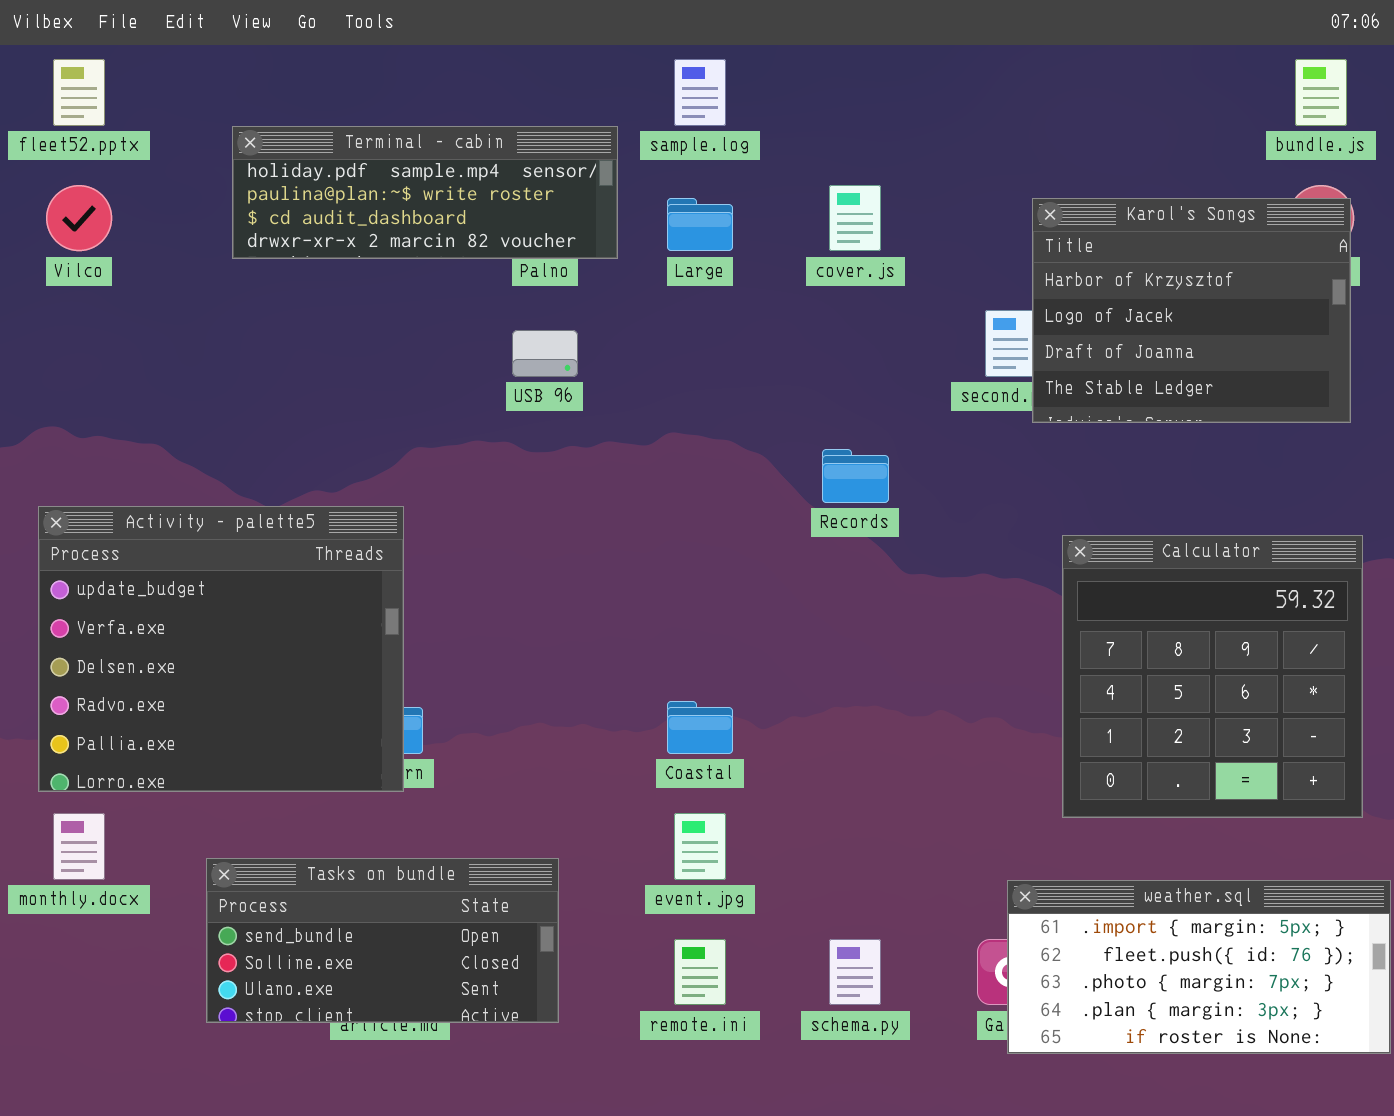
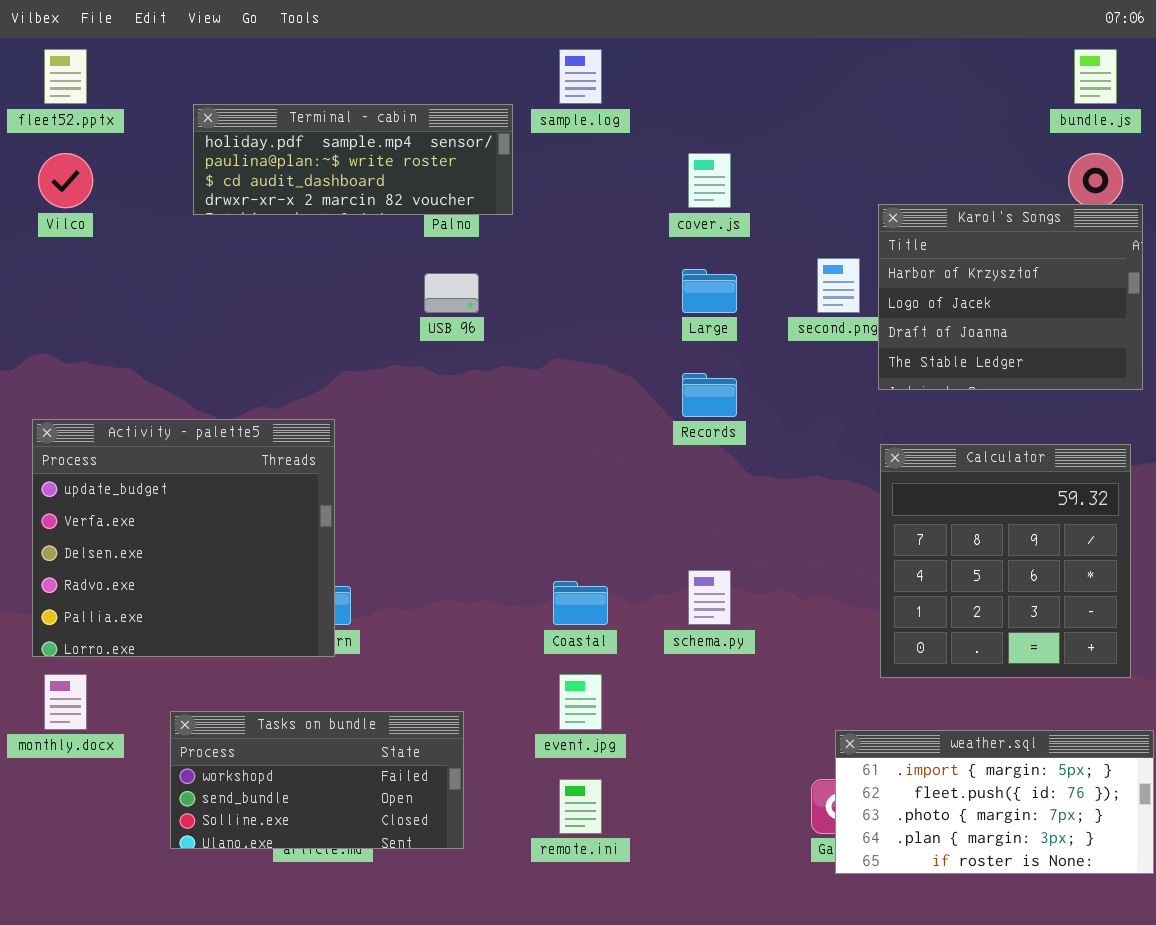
Large: [667,198,733,251] -> [682,269,737,313], moved
Karol's Songs: [1032,198,1351,423] -> [878,204,1143,390], moved
Tasks on bundle: [206,858,559,1023] -> [170,711,464,849], scrolled up 1 row
schema.py: [829,939,881,1005] -> [688,570,731,625], moved

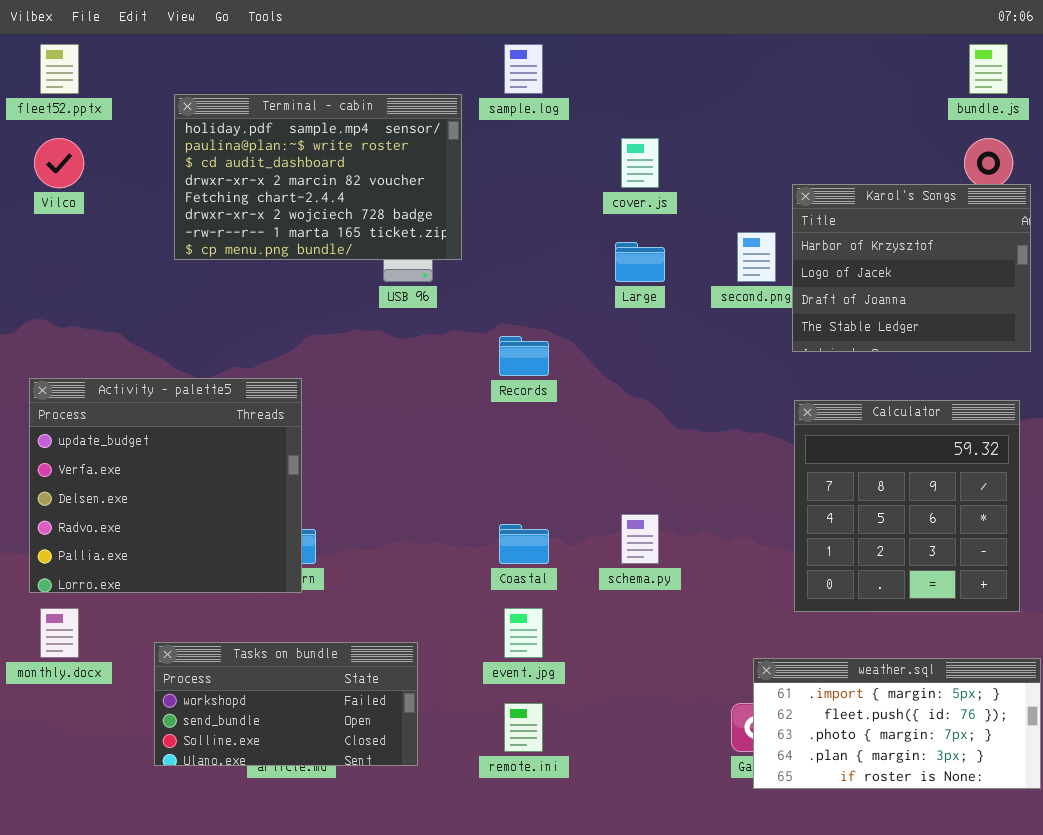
Terminal - cabin: [193,104,513,215] -> [174,94,462,260], resized
Records: [682,373,737,417] -> [499,336,549,376], moved

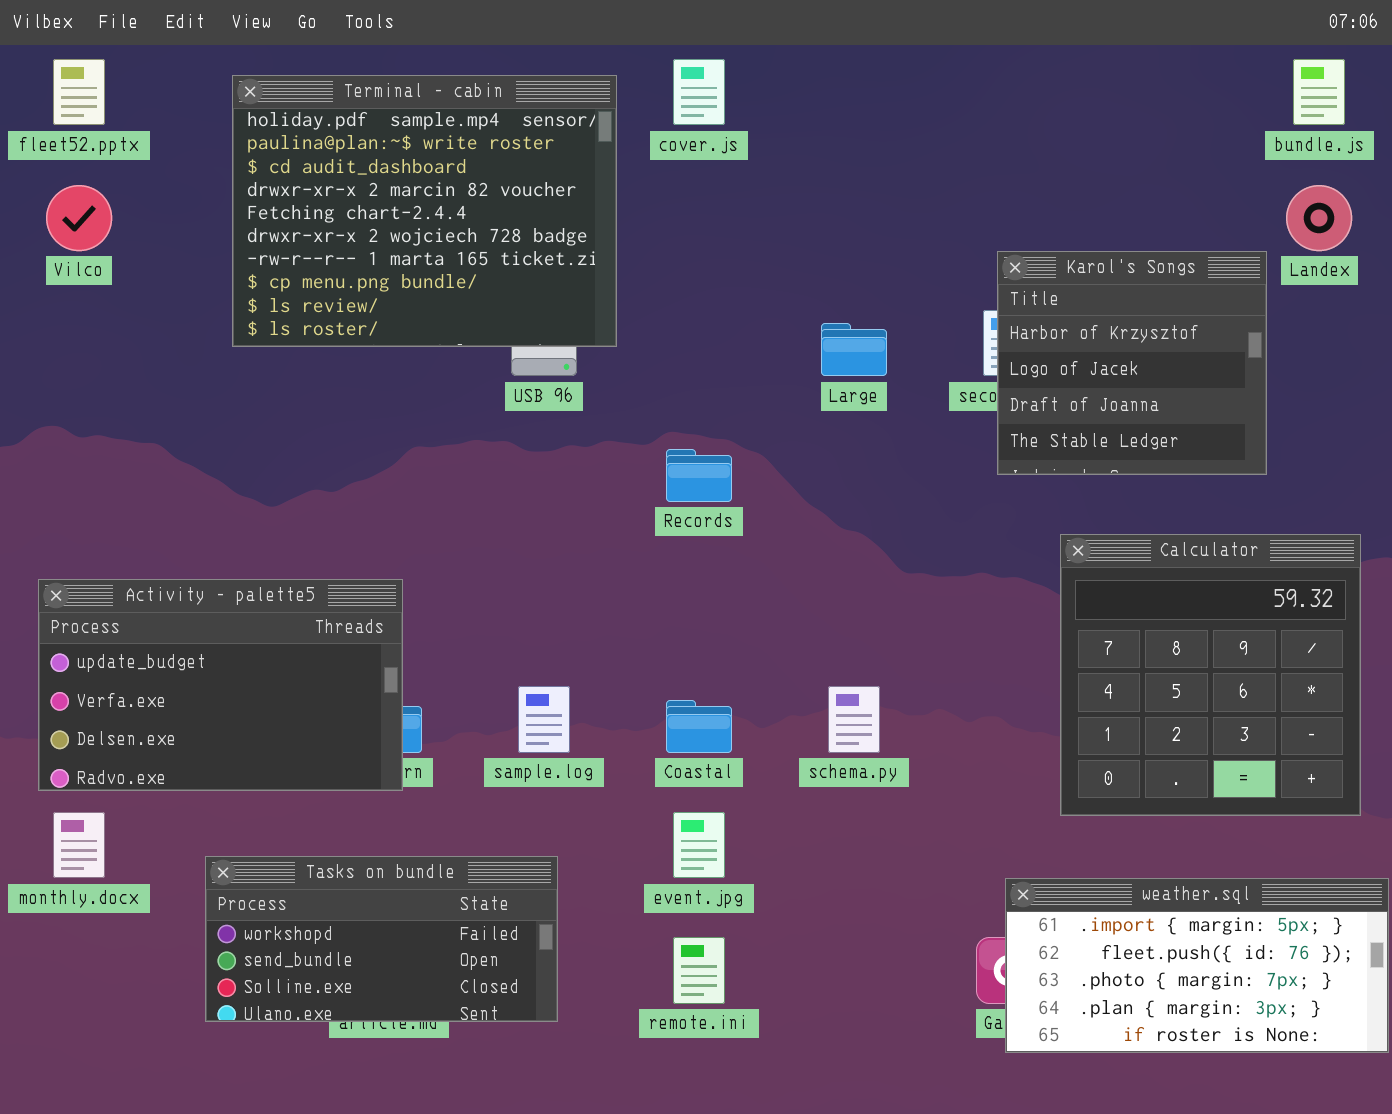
sample.log: [504,44,543,94] -> [518,686,570,753], moved
Terminal - cabin: [174,94,462,260] -> [232,75,617,347], resized
cover.js: [621,138,659,188] -> [673,59,725,125], moved
Karol's Songs: [792,184,1031,352] -> [997,251,1267,475], moved, resized
Activity - palette5: [29,378,302,593] -> [38,579,403,791], resized

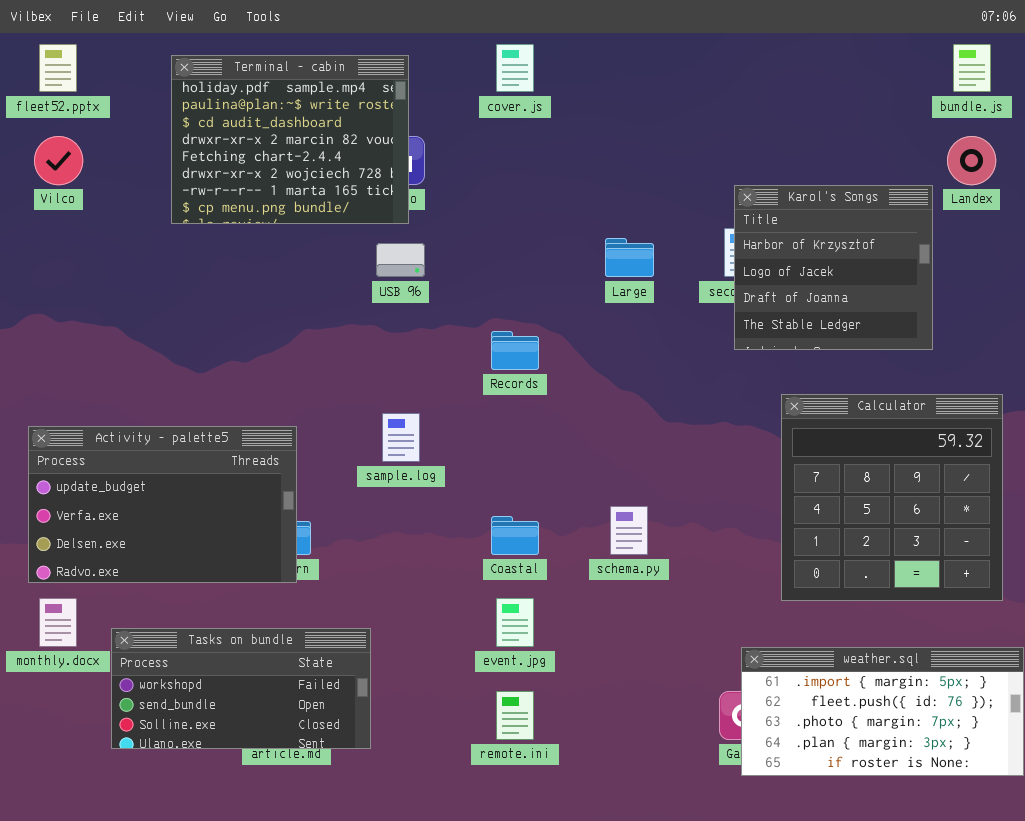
Terminal - cabin: [232,75,617,347] -> [171,55,409,224], resized
sample.log: [518,686,570,753] -> [382,413,420,462], moved
Tasks on bundle: [205,856,558,1022] -> [111,628,371,749], moved

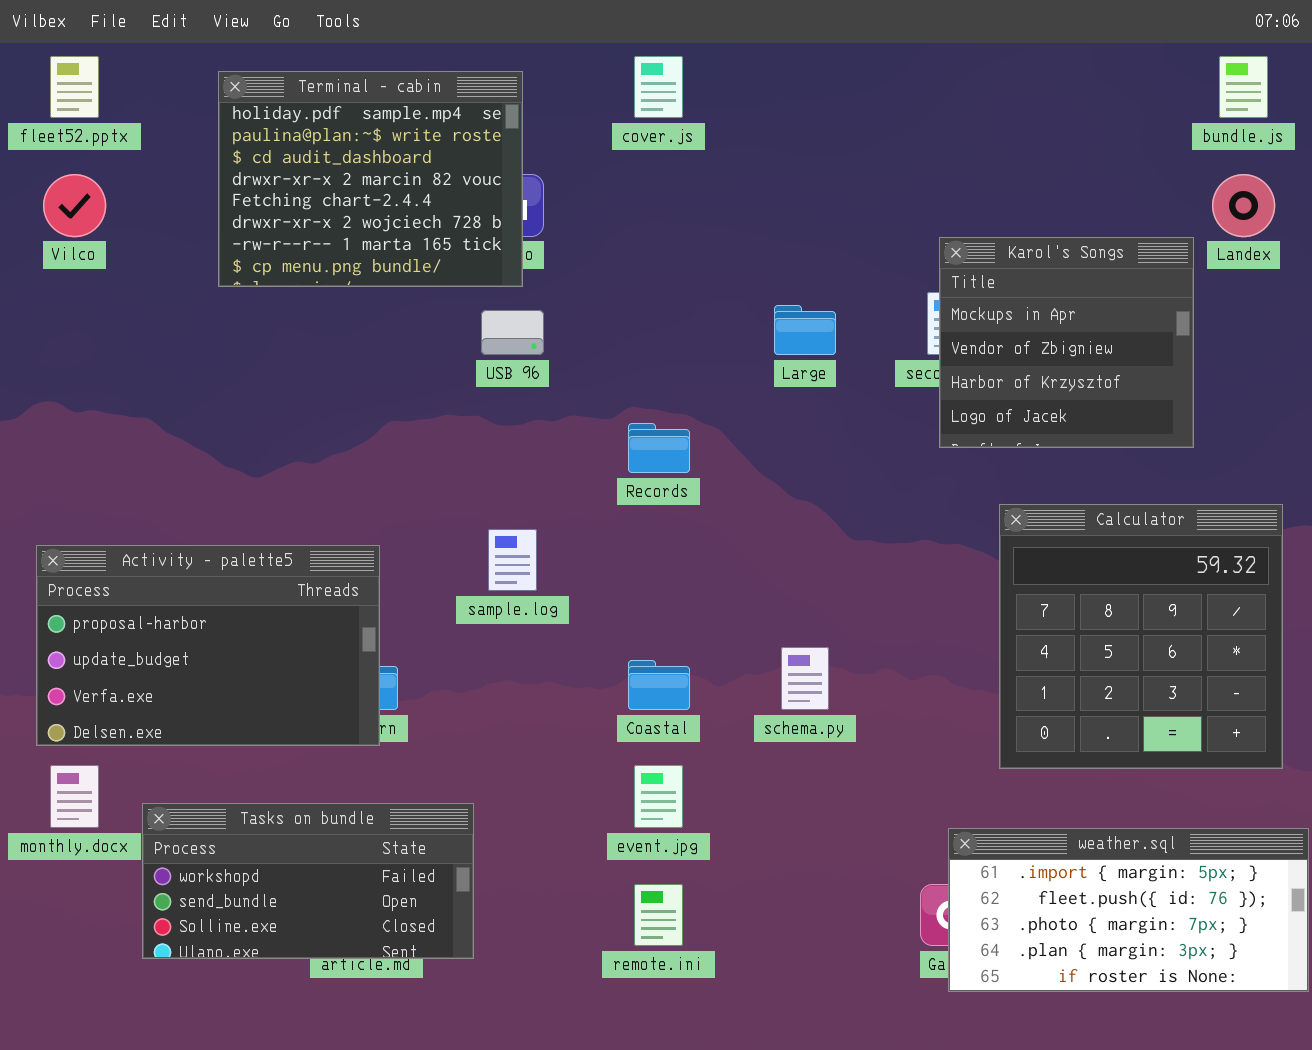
Karol's Songs: [734,185,933,350] -> [939,237,1194,448], scrolled up 2 rows
Activity - palette5: [28,426,297,583] -> [36,545,380,746], scrolled up 1 row

